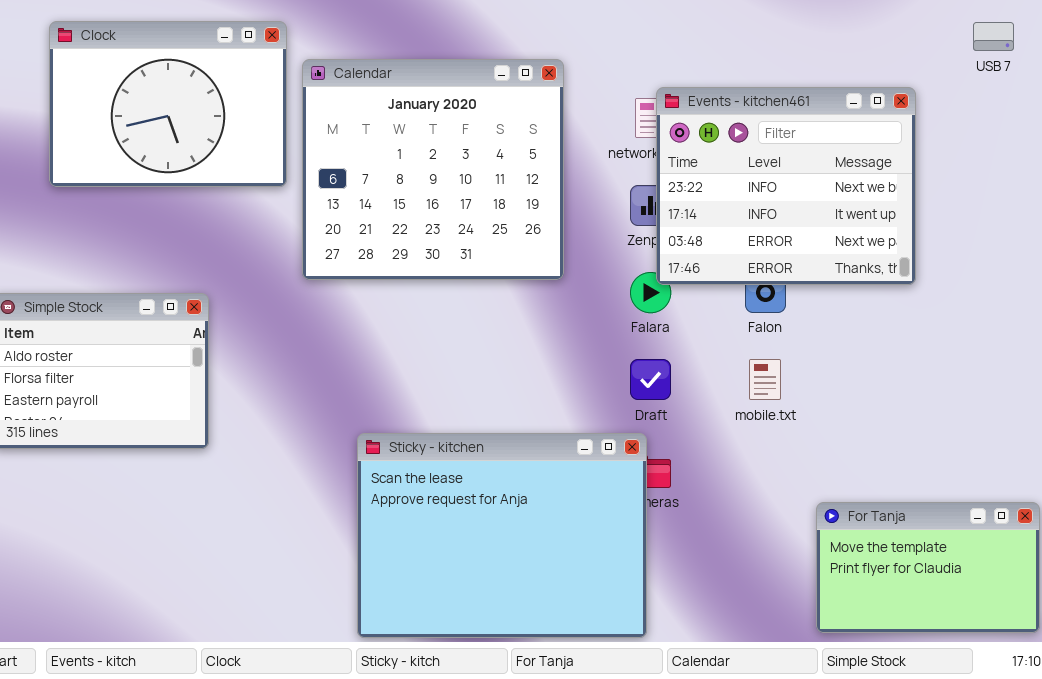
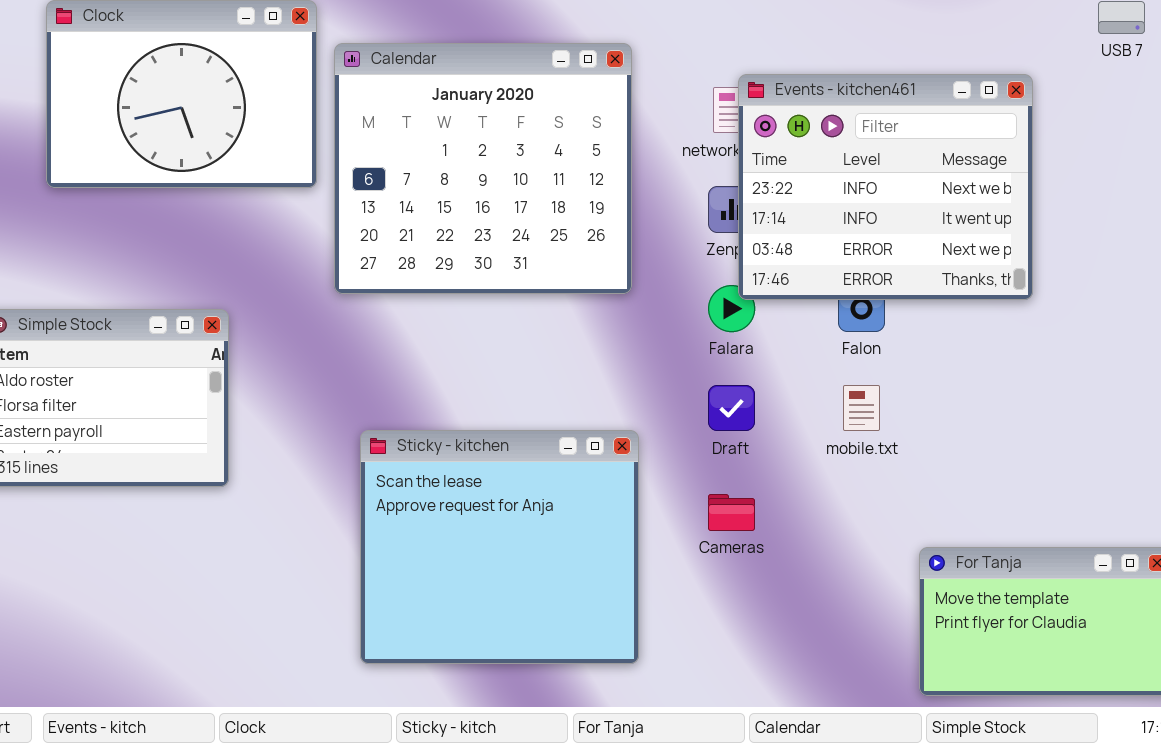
Sticky - kitchen: [357,433,647,638] -> [360,430,639,664], moved, resized

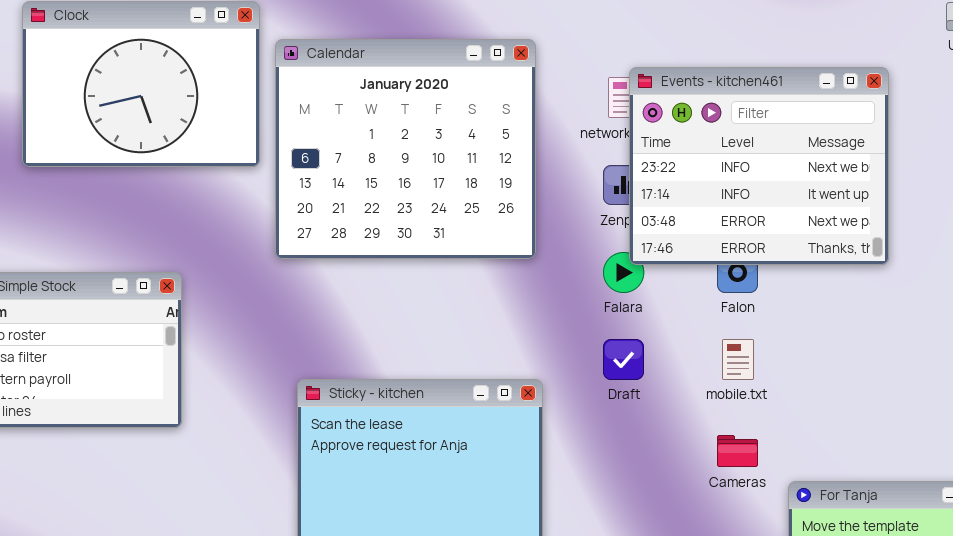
Cameras: [708,494,755,531] -> [717,435,758,467], moved

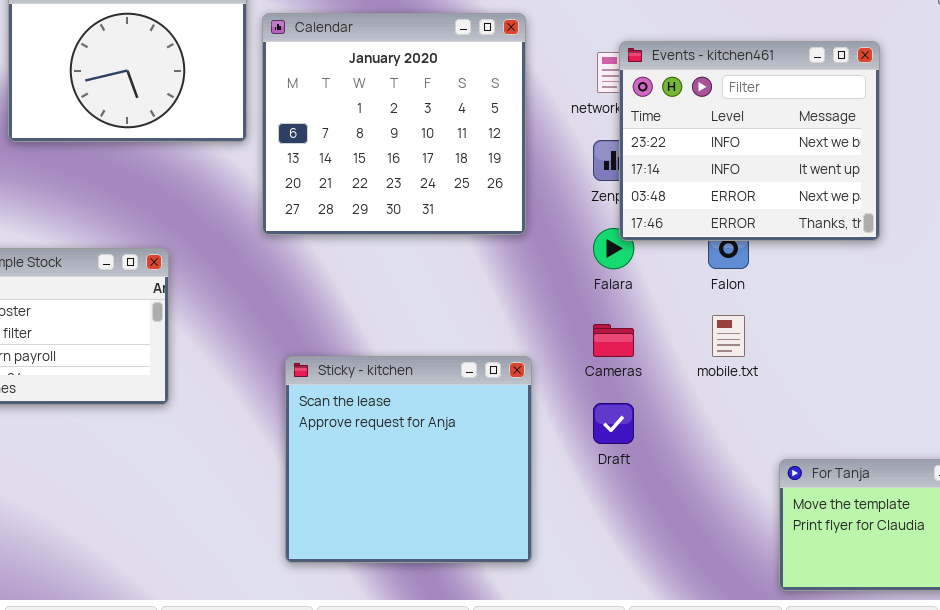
Draft: [603,339,644,380] -> [593,403,634,444], moved
Cameras: [717,435,758,467] -> [593,324,634,357], moved

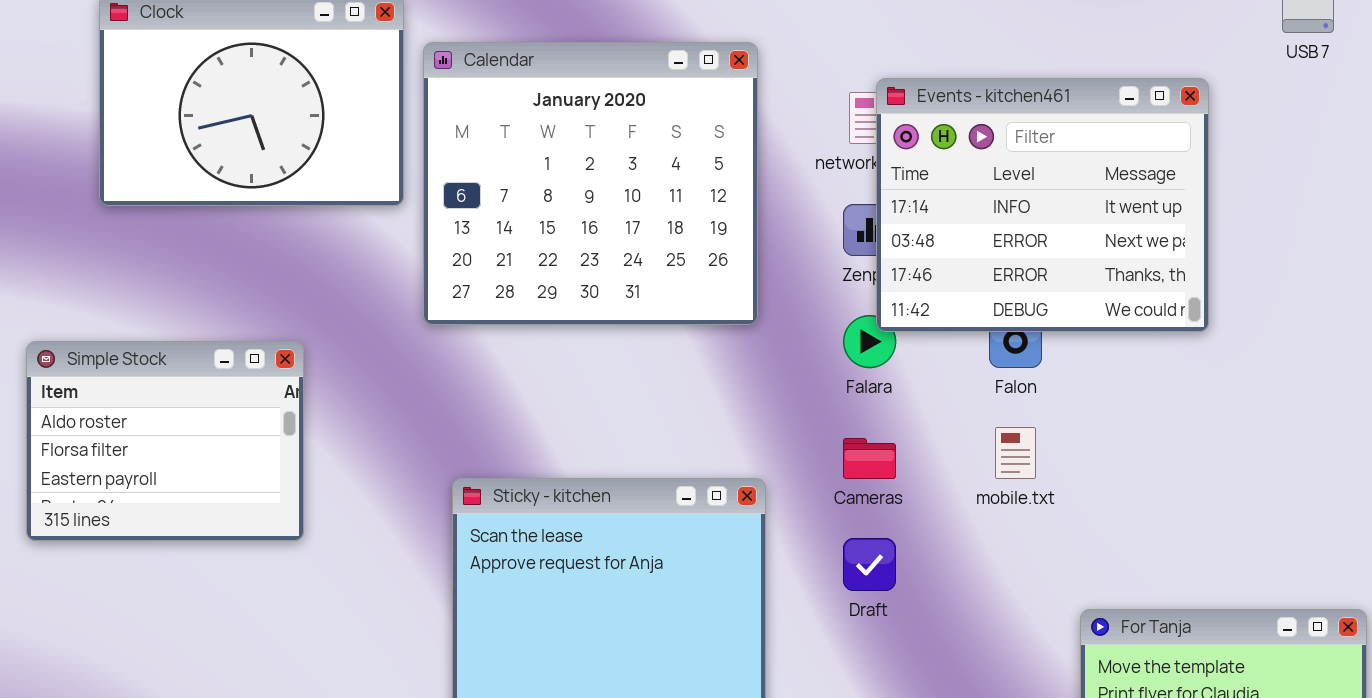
Events - kitchen461: [619,41,880,241] -> [876,78,1209,332], scrolled down 1 row

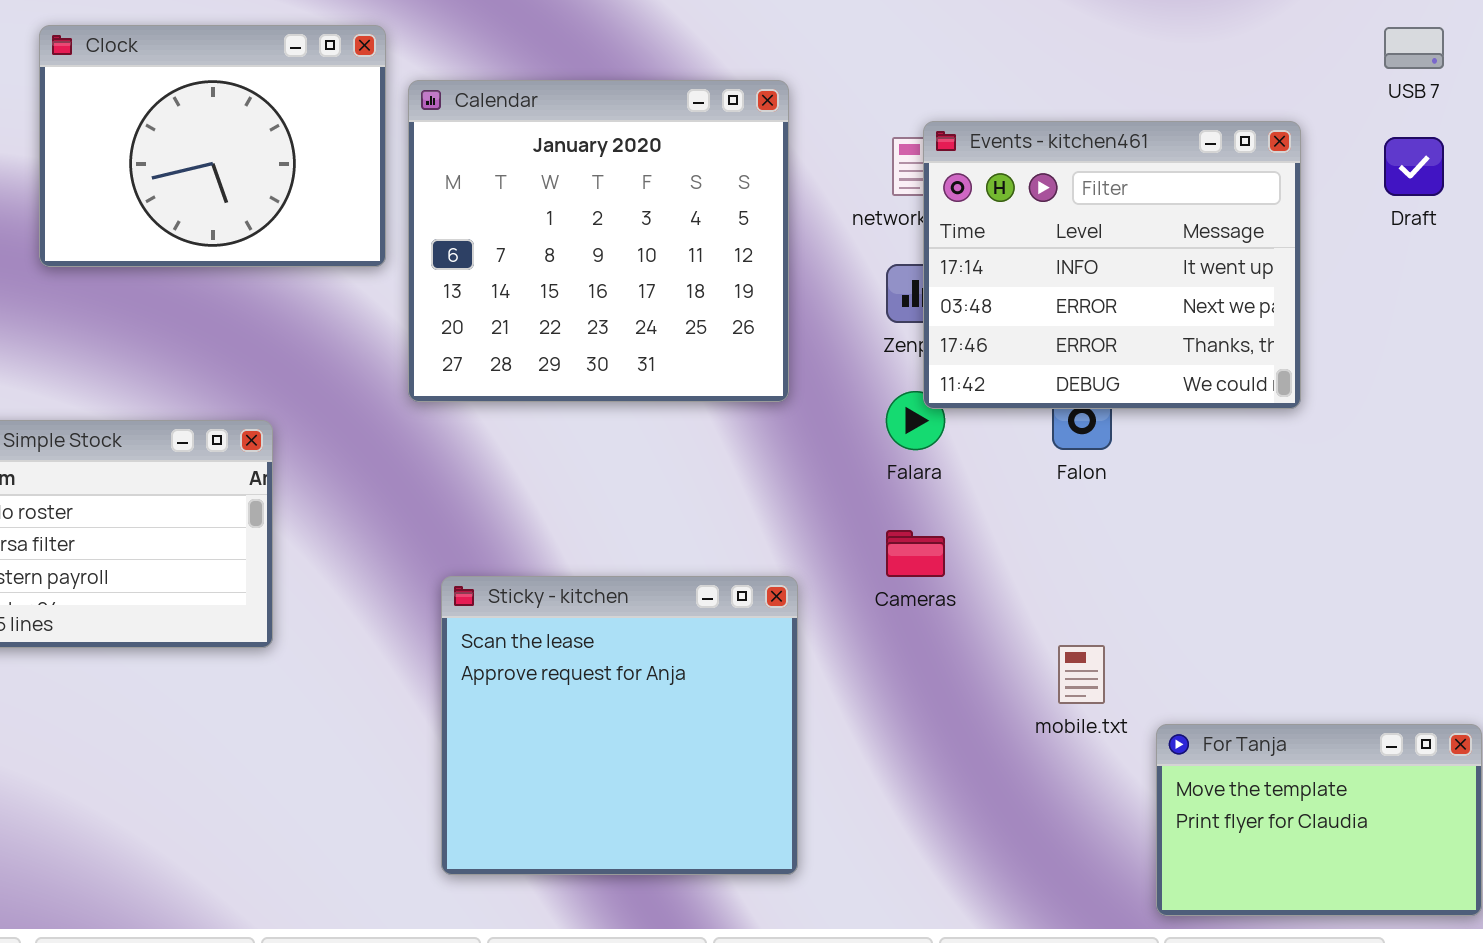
mobile.txt: [995,427,1036,479] -> [1058,645,1105,704], moved
Draft: [843,538,896,591] -> [1384,137,1444,196], moved

